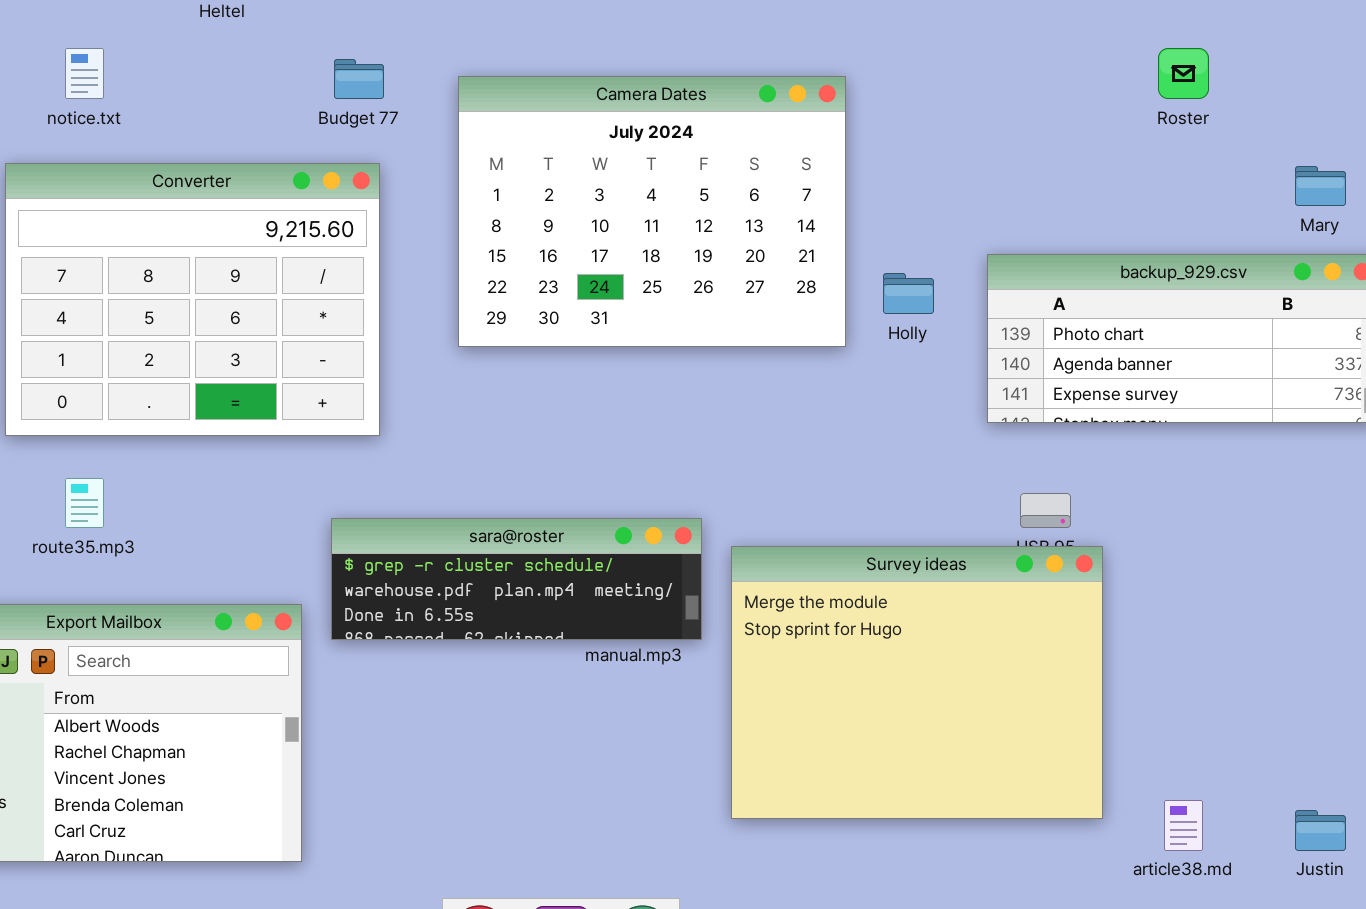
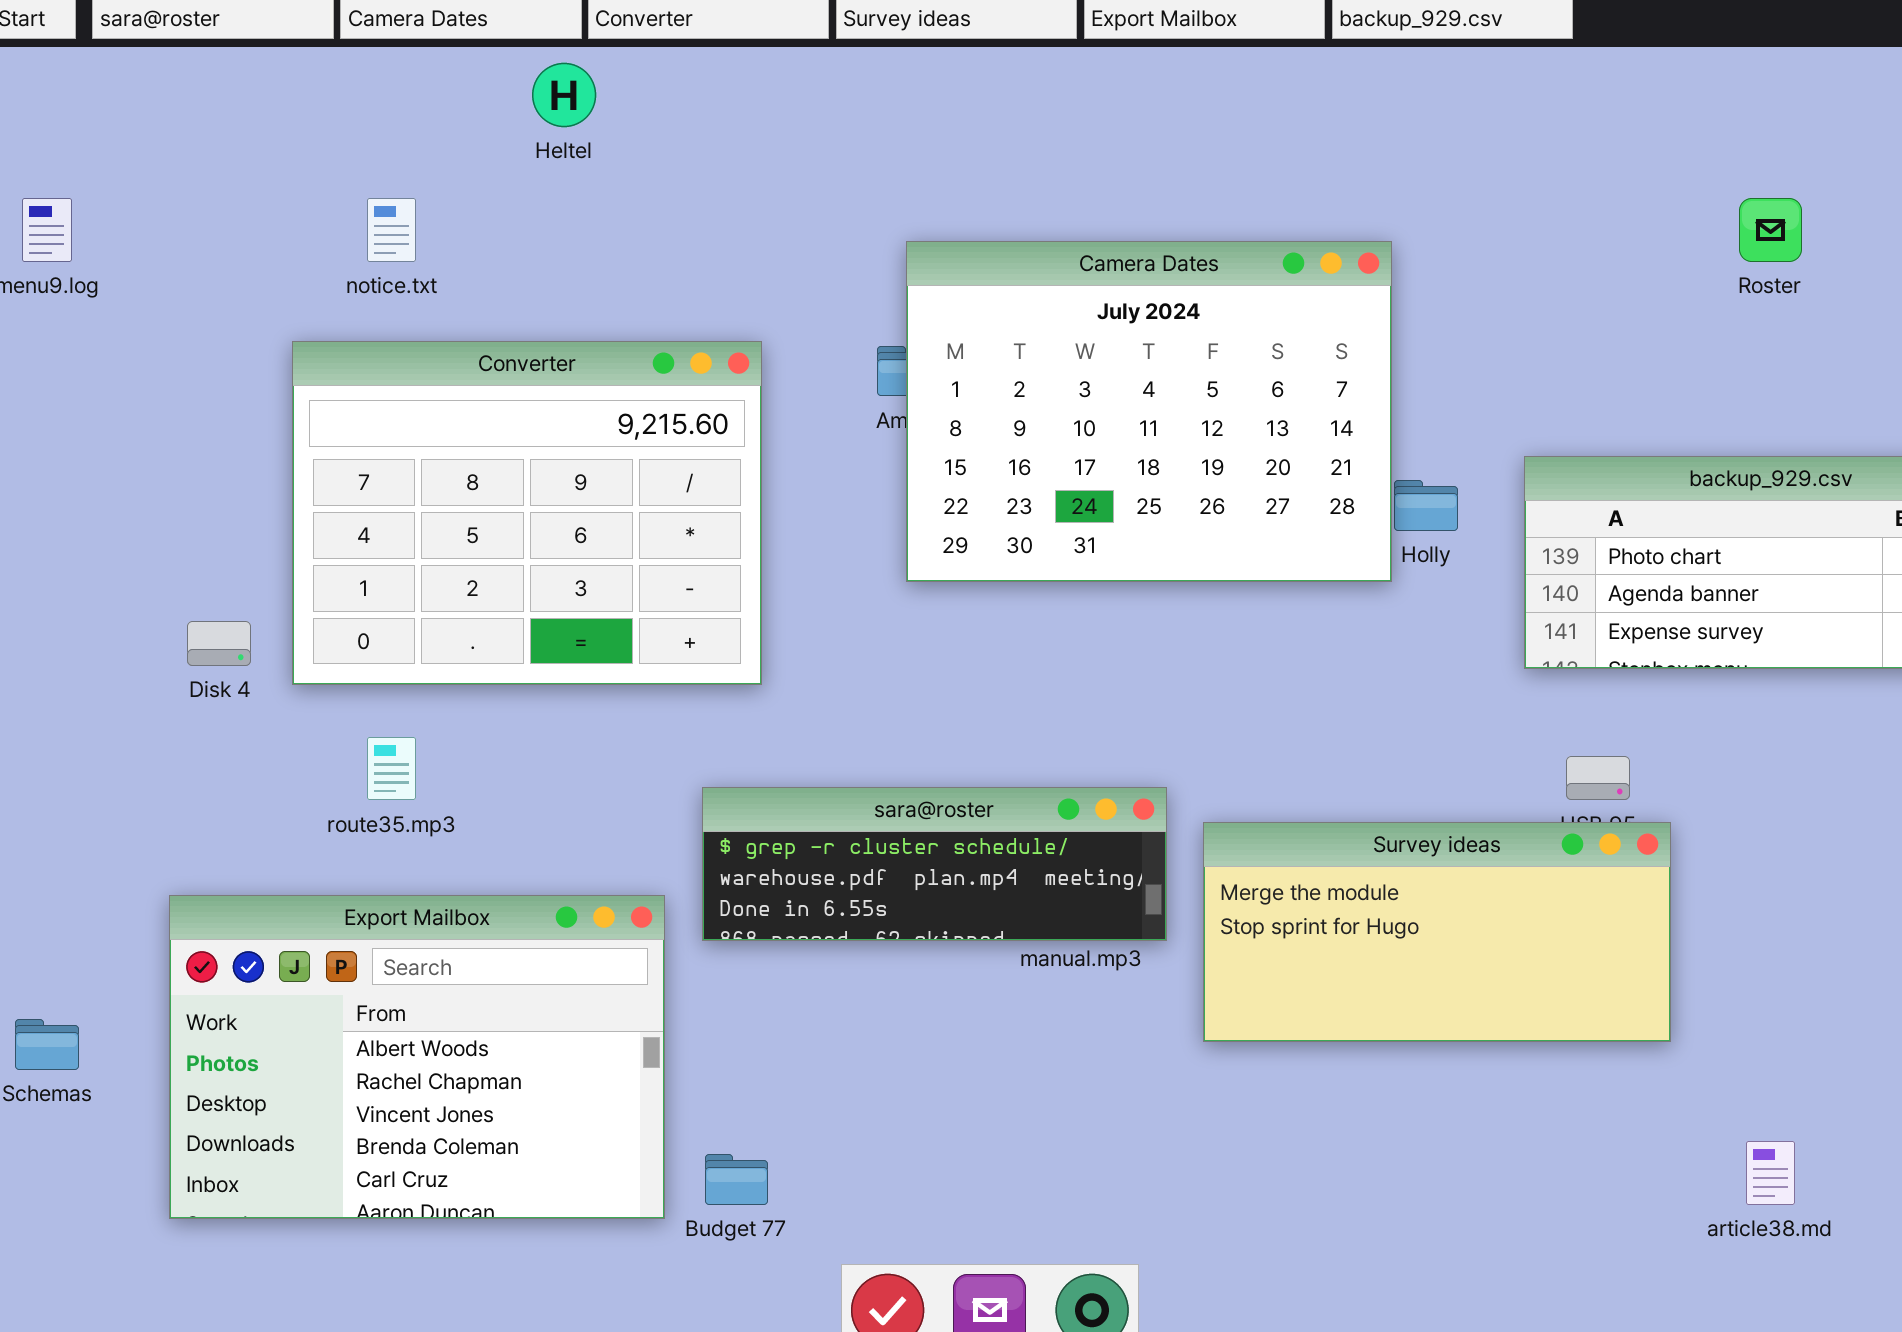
Budget 77: [334,59,384,99] -> [705,1154,768,1205], moved
Camera Dates: [458,76,846,347] -> [906,241,1392,582], moved
Survey ideas: [731,546,1103,819] -> [1203,822,1671,1042], resized

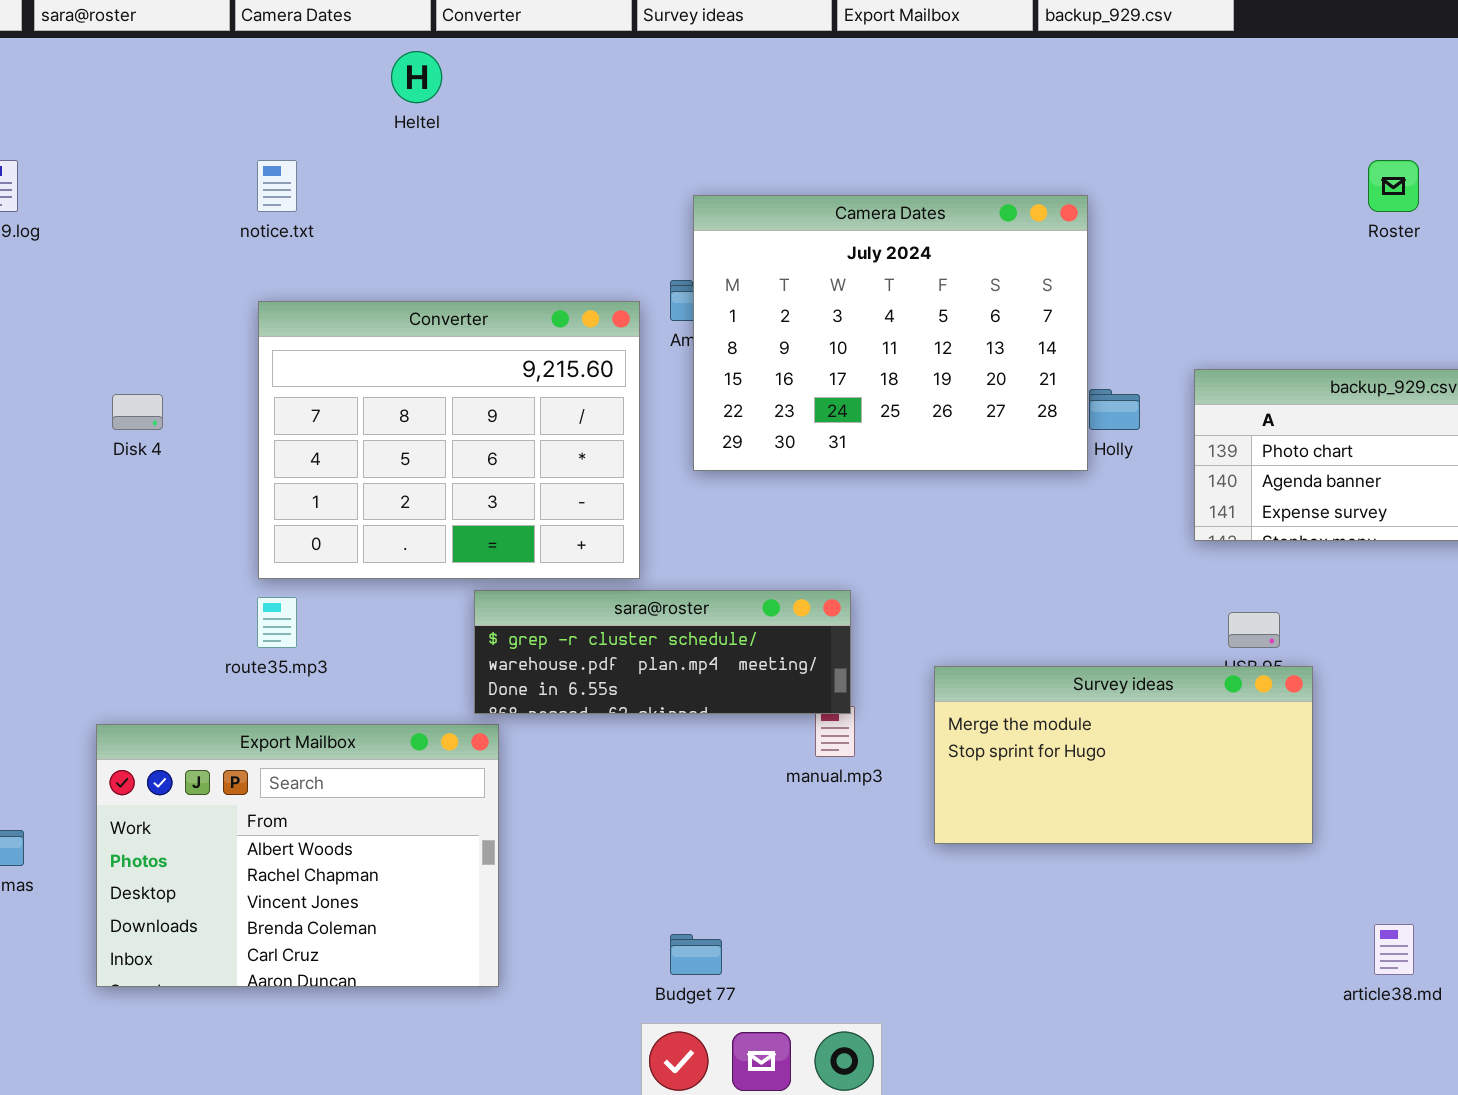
Converter: [292,341,762,685] -> [258,301,640,579], moved
Disk 4: [187,621,251,666] -> [112,394,163,430], moved
sara@roster: [702,787,1167,941] -> [474,590,851,714], moved
Budget 77: [705,1154,768,1205] -> [670,934,722,975], moved

